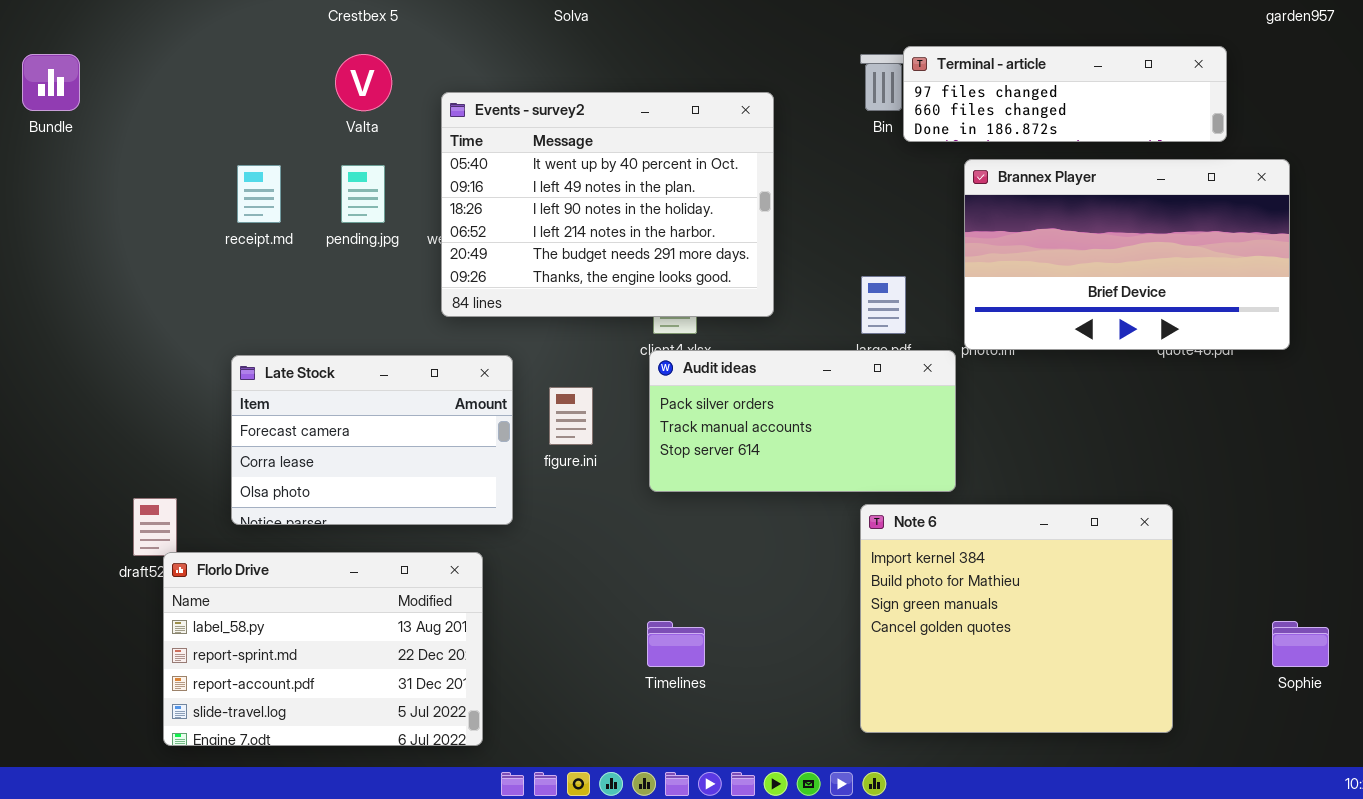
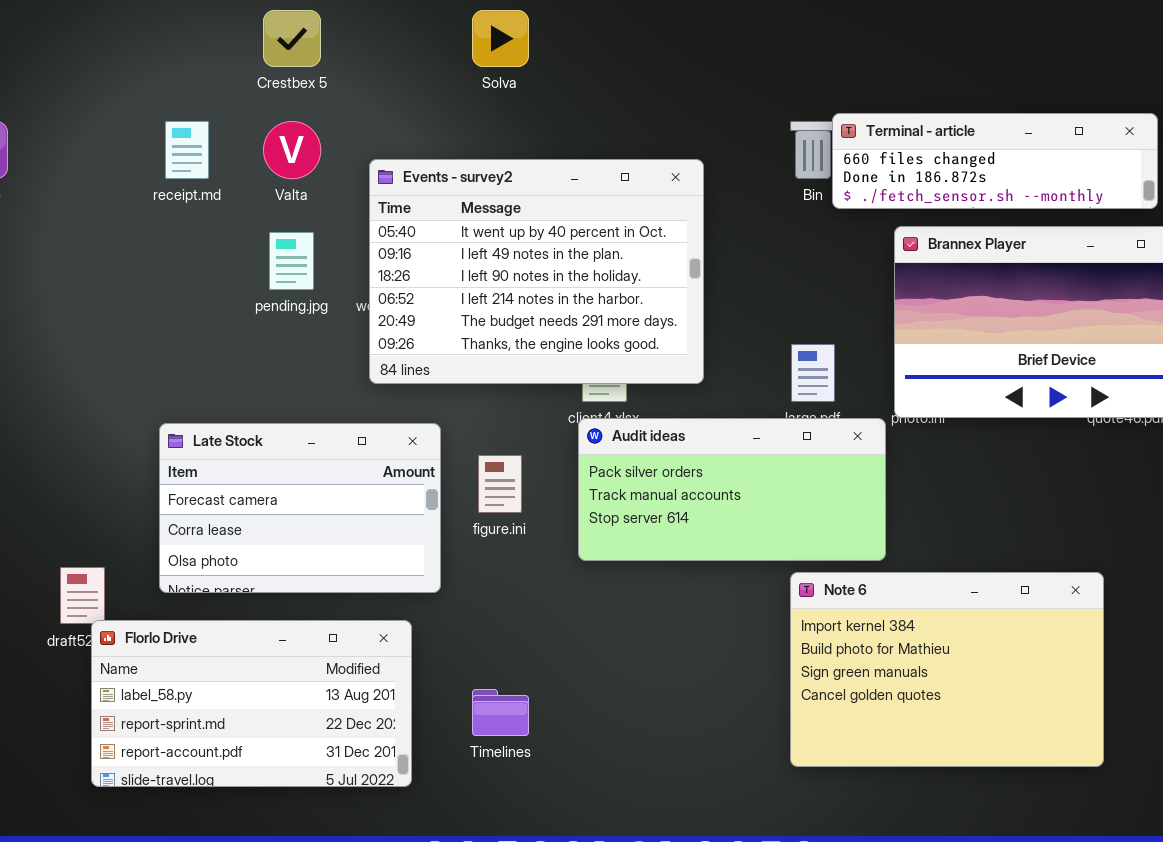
Terminal - article: [903,46,1227,142] -> [832,113,1158,209], scrolled down 1 row
receipt.md: [237,165,281,223] -> [165,121,209,179], moved
Note 6: [860,504,1173,733] -> [790,572,1104,767], resized
Florlo Drive: [163,552,483,746] -> [91,620,412,787], resized
Timelines: [647,621,705,667] -> [472,689,529,736], moved

